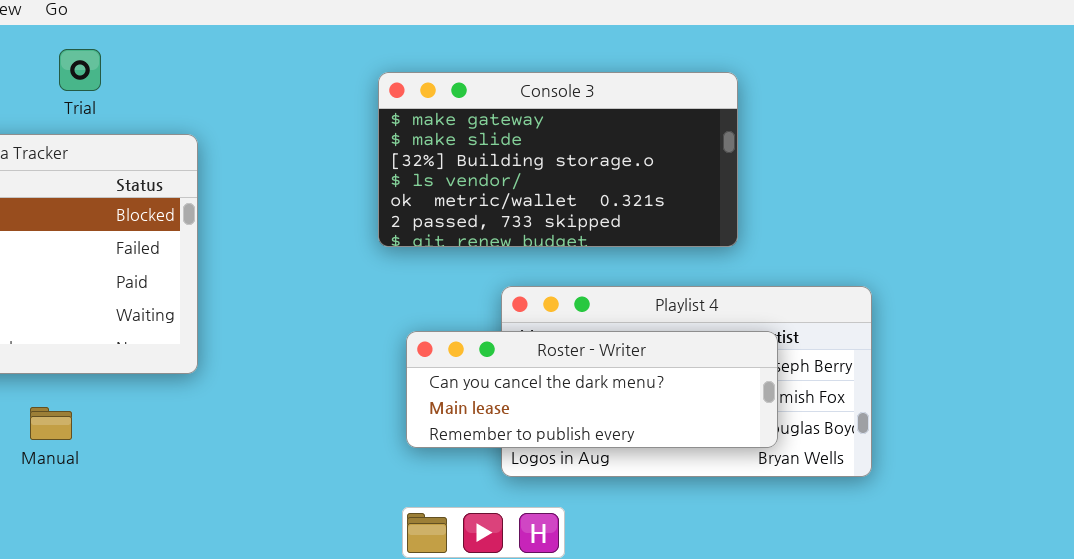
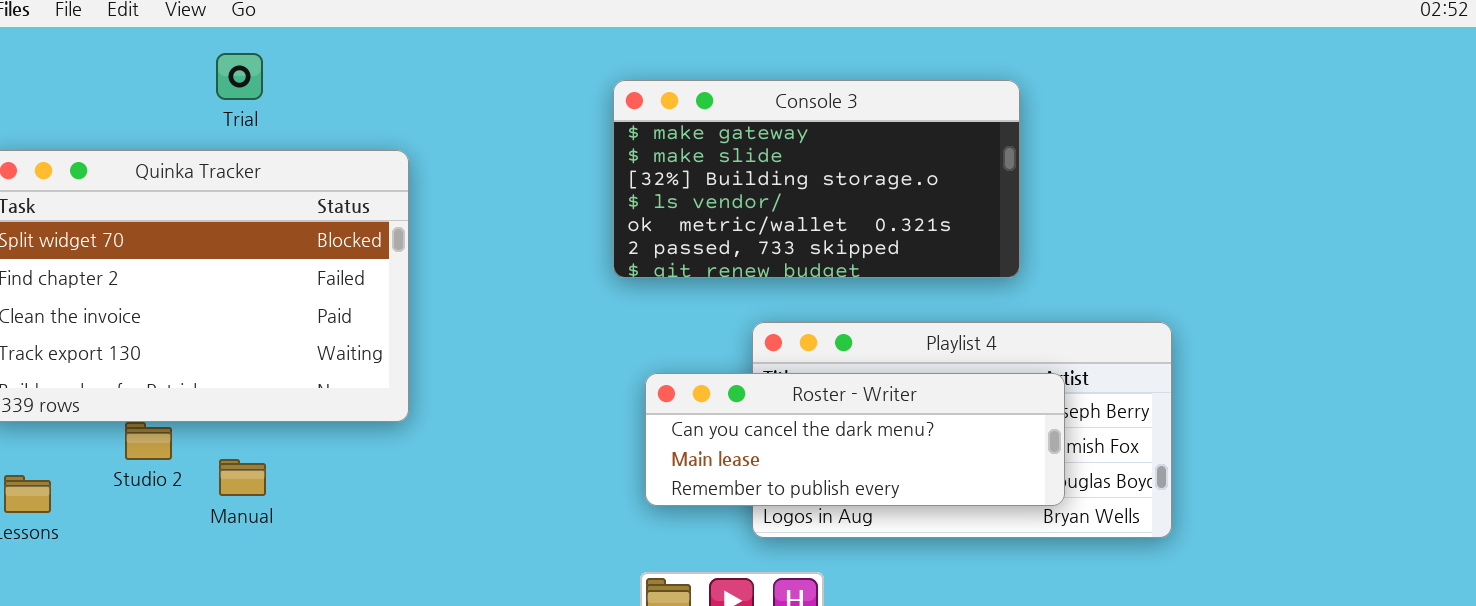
Trial: [59,49,101,91] -> [216,53,263,100], moved

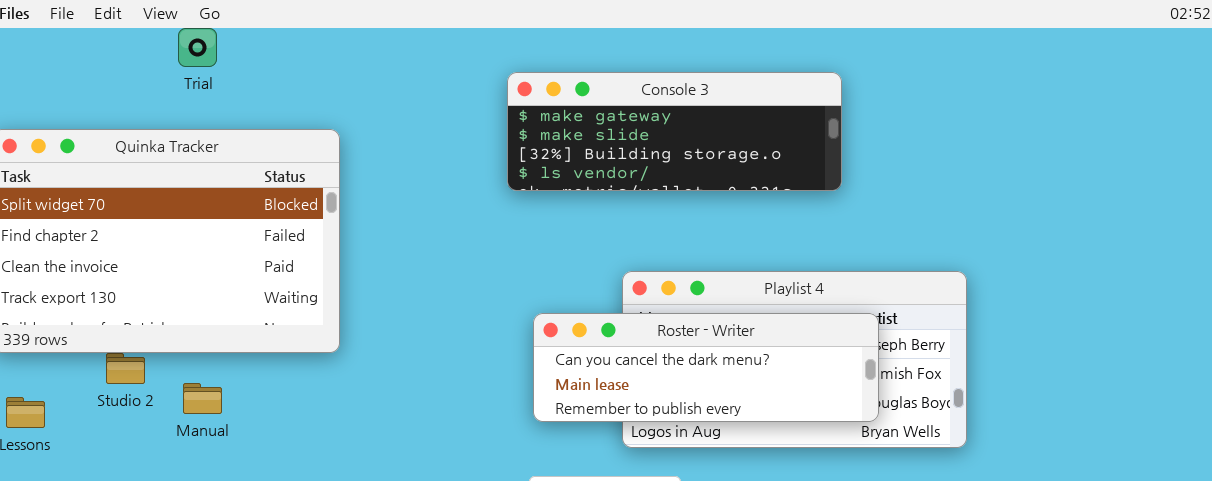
Trial: [216,53,263,100] -> [178,28,217,67], moved
Console 3: [613,80,1020,278] -> [507,72,842,191], resized

